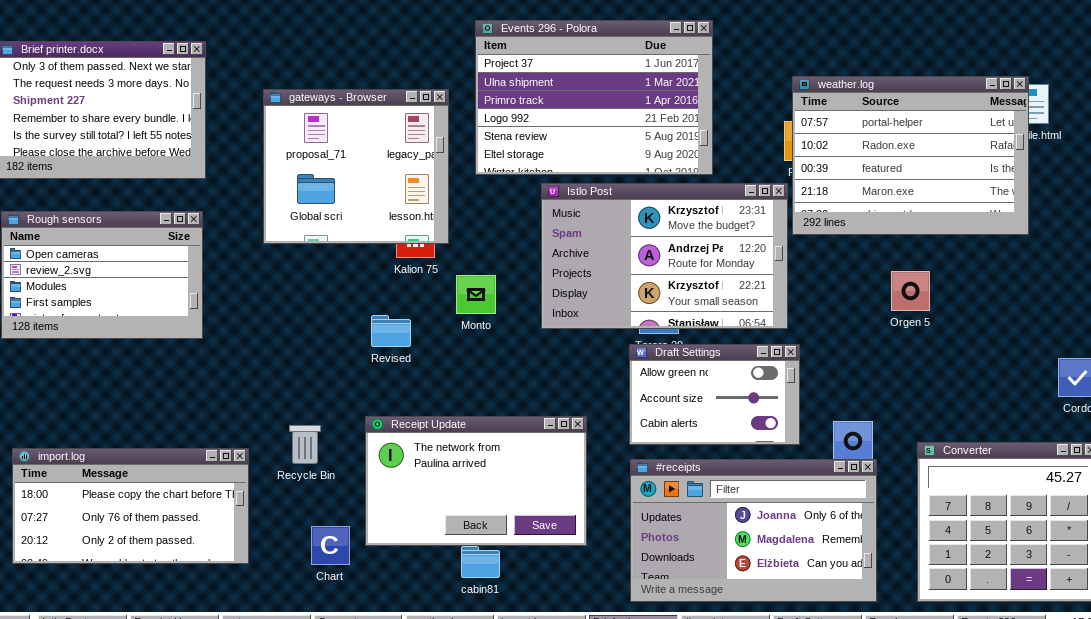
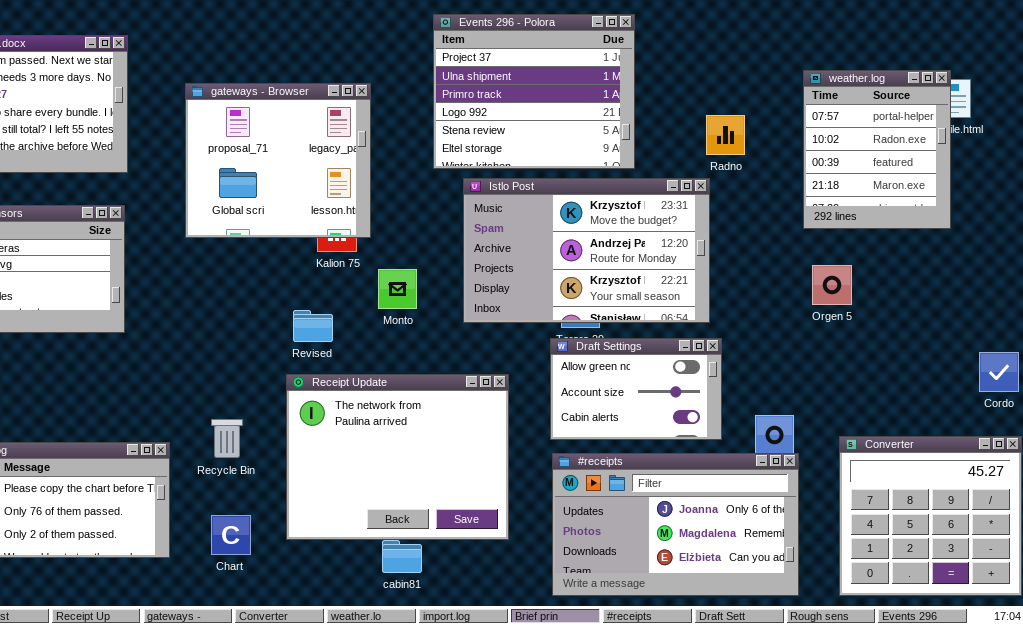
Events 296 - Polora: [475,20,713,175] -> [433,14,635,169], resized
weather.log: [792,76,1029,235] -> [803,70,951,229], resized
Receipt Update: [365,416,587,546] -> [286,374,509,540], resized
Chart: [311,526,350,565] -> [211,515,251,555], moved

